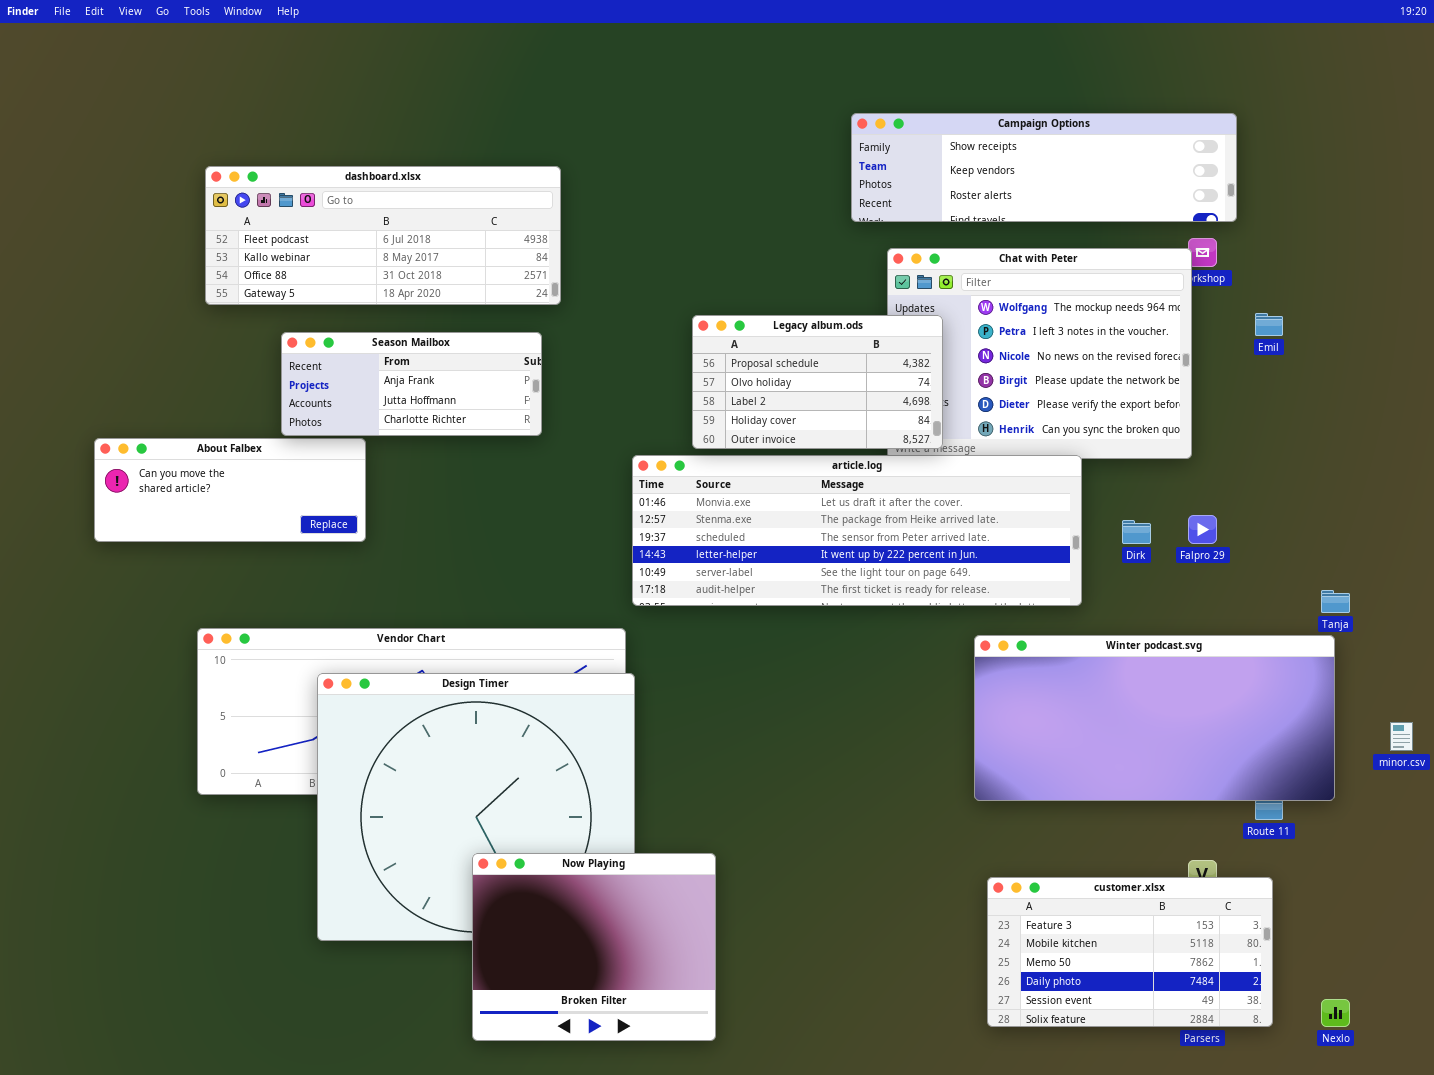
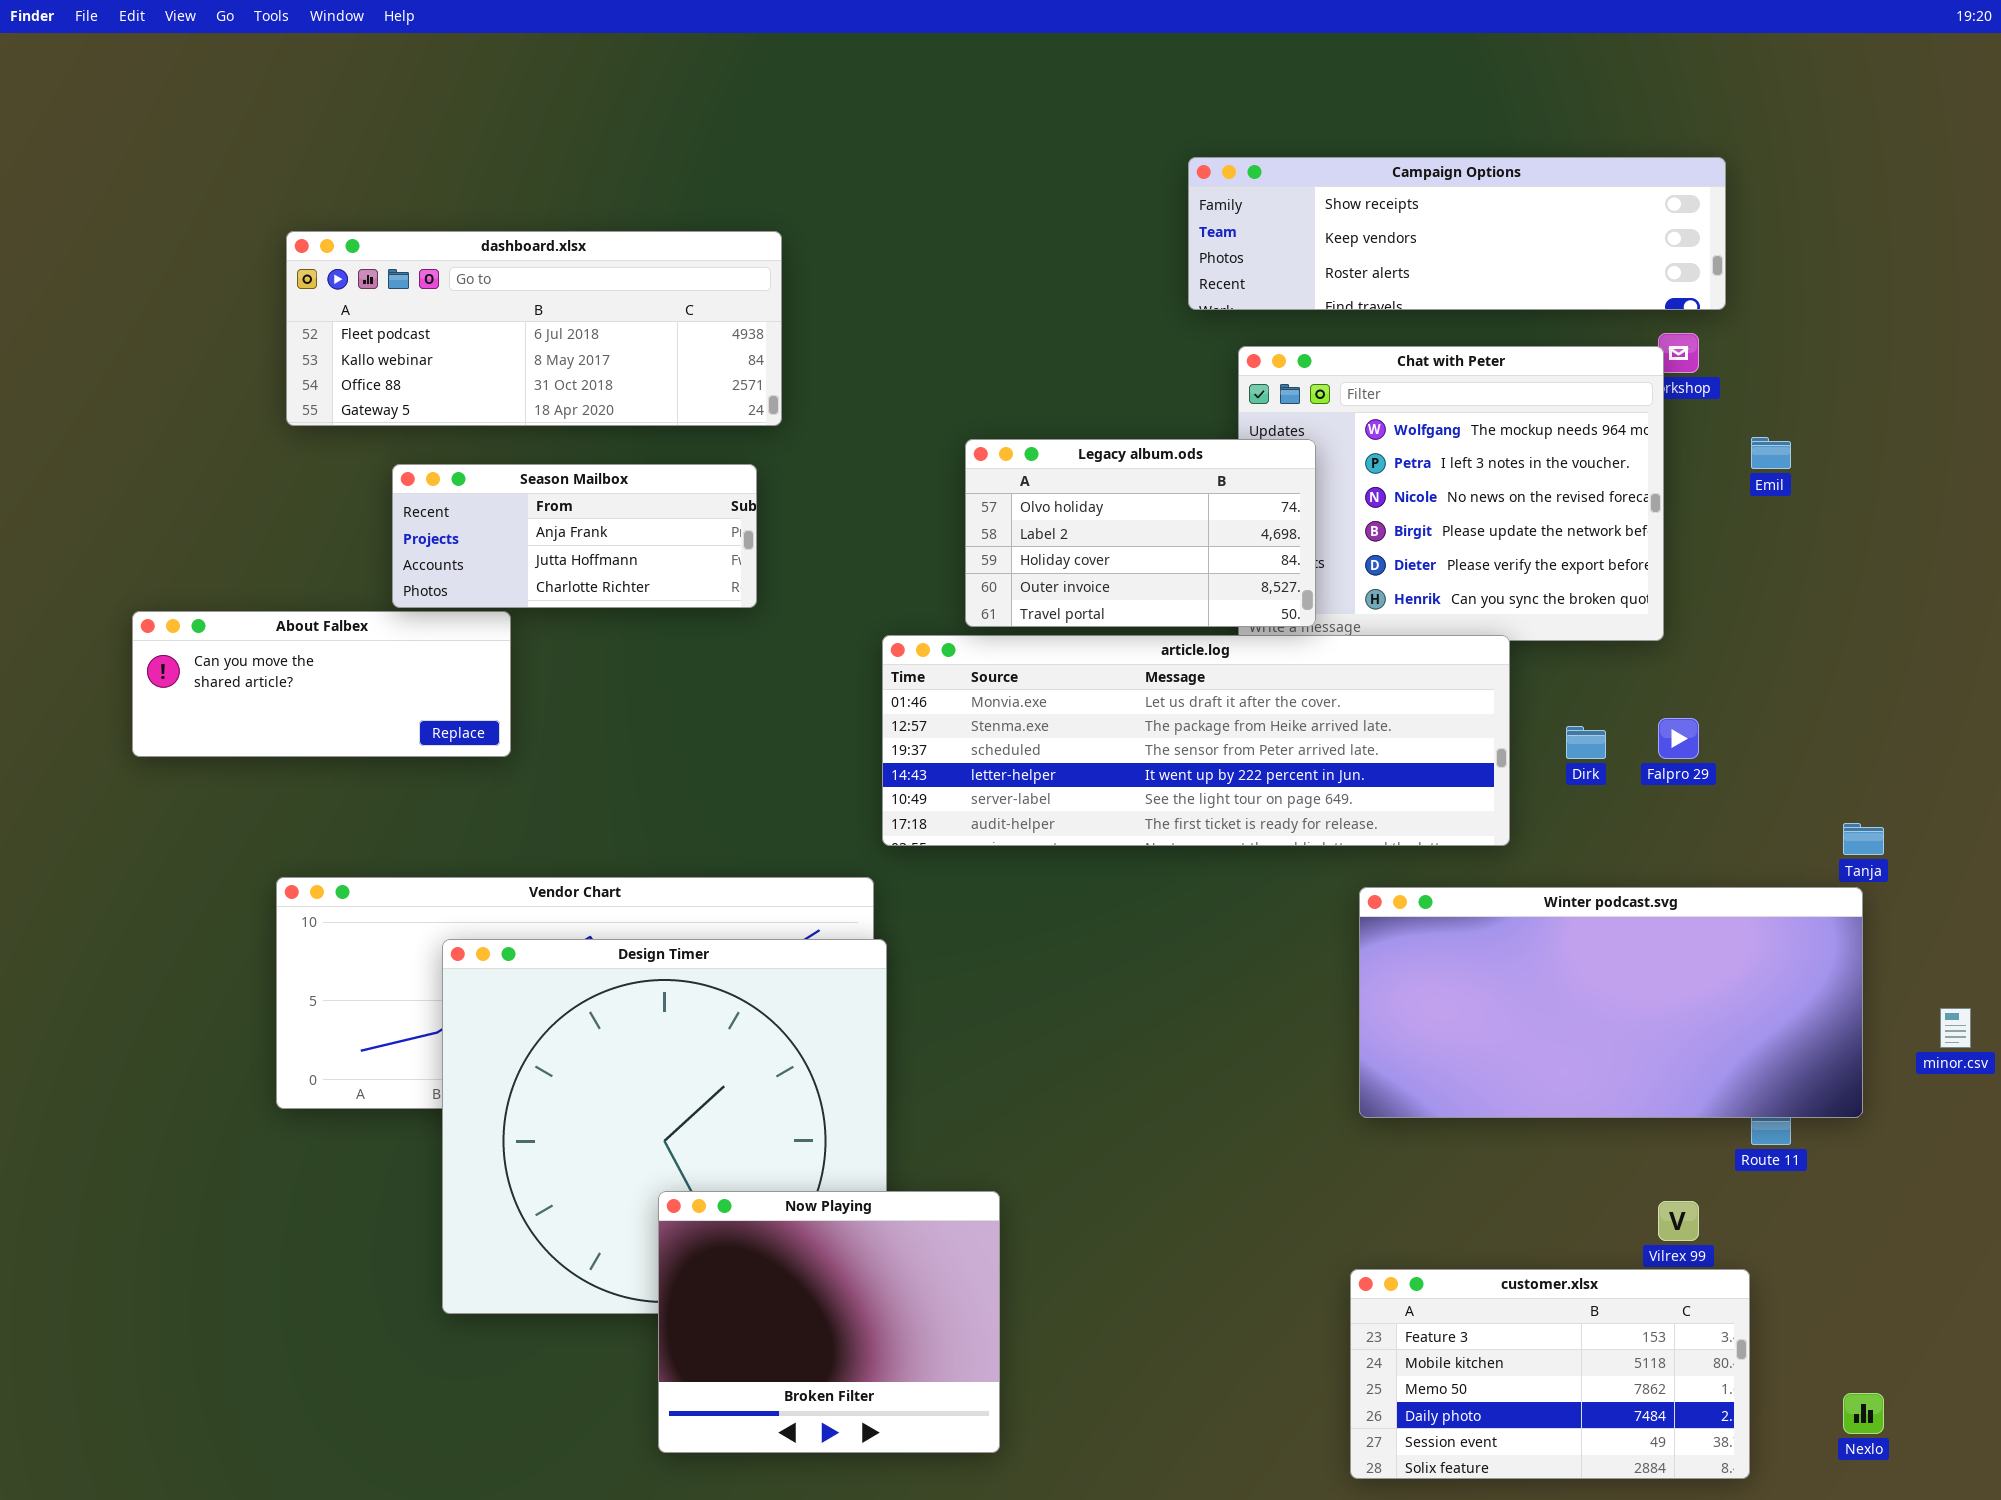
Legacy album.ods: [692,315,943,449] -> [965,439,1316,627], scrolled down 1 row
customer.xlsx: [987,877,1273,1027] -> [1350,1269,1750,1479], moved

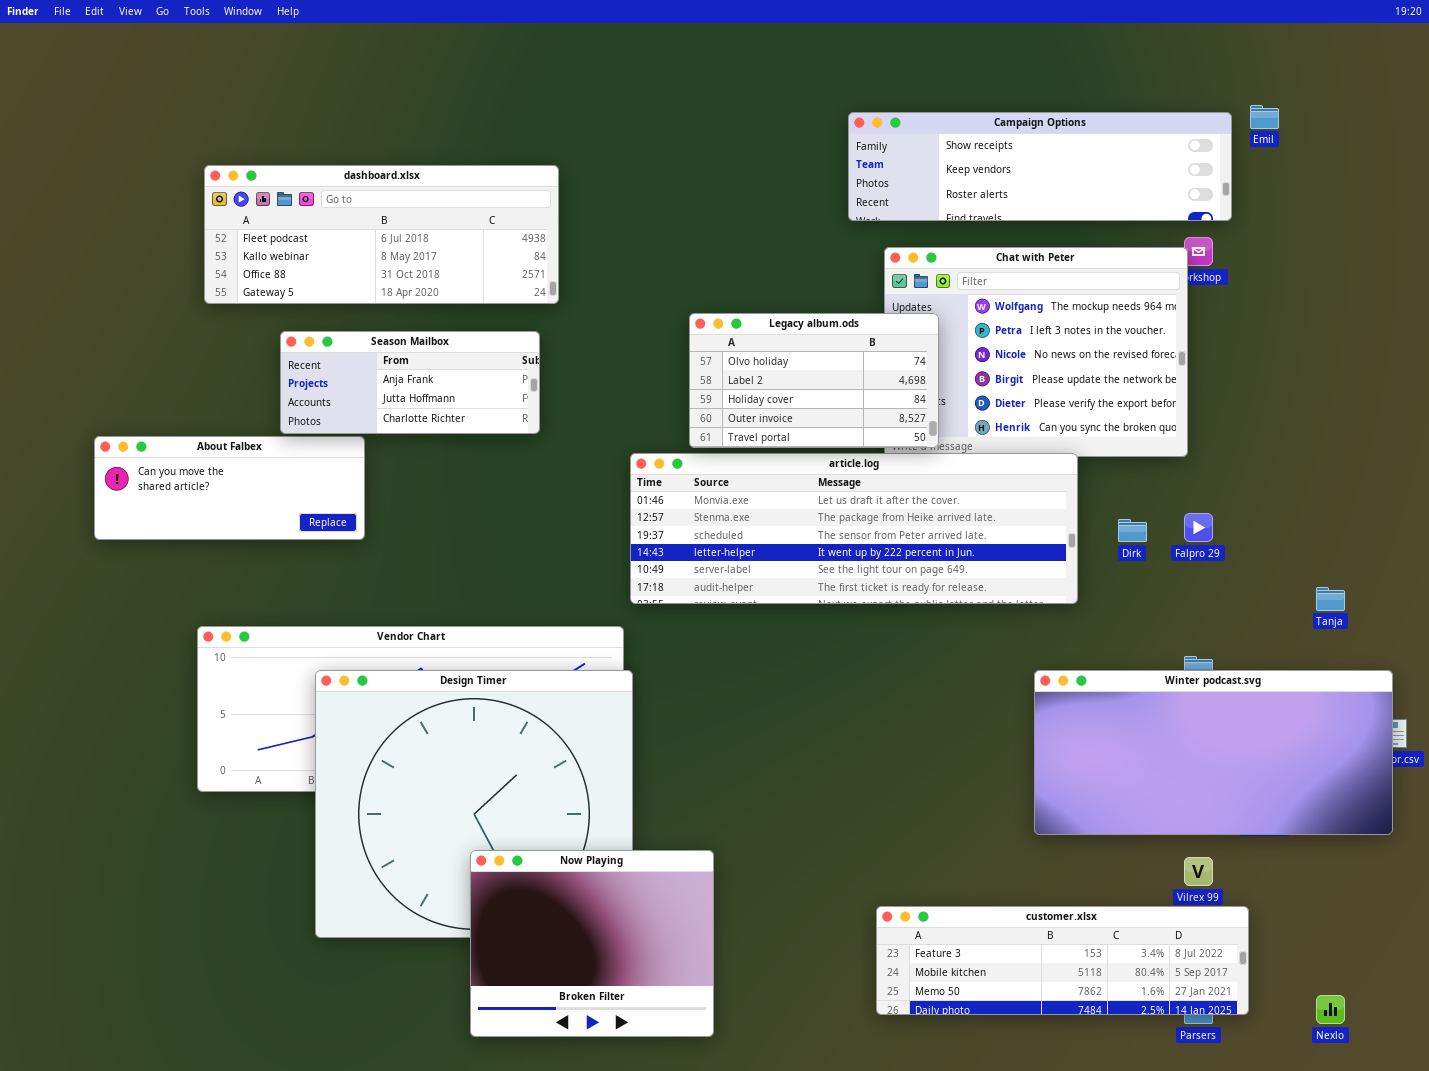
Emil: [1751,437,1791,469] -> [1250,105,1279,129], moved
Winter podcast.svg: [1359,887,1863,1118] -> [1034,670,1393,835], moved
customer.xlsx: [1350,1269,1750,1479] -> [876,906,1249,1015], resized

